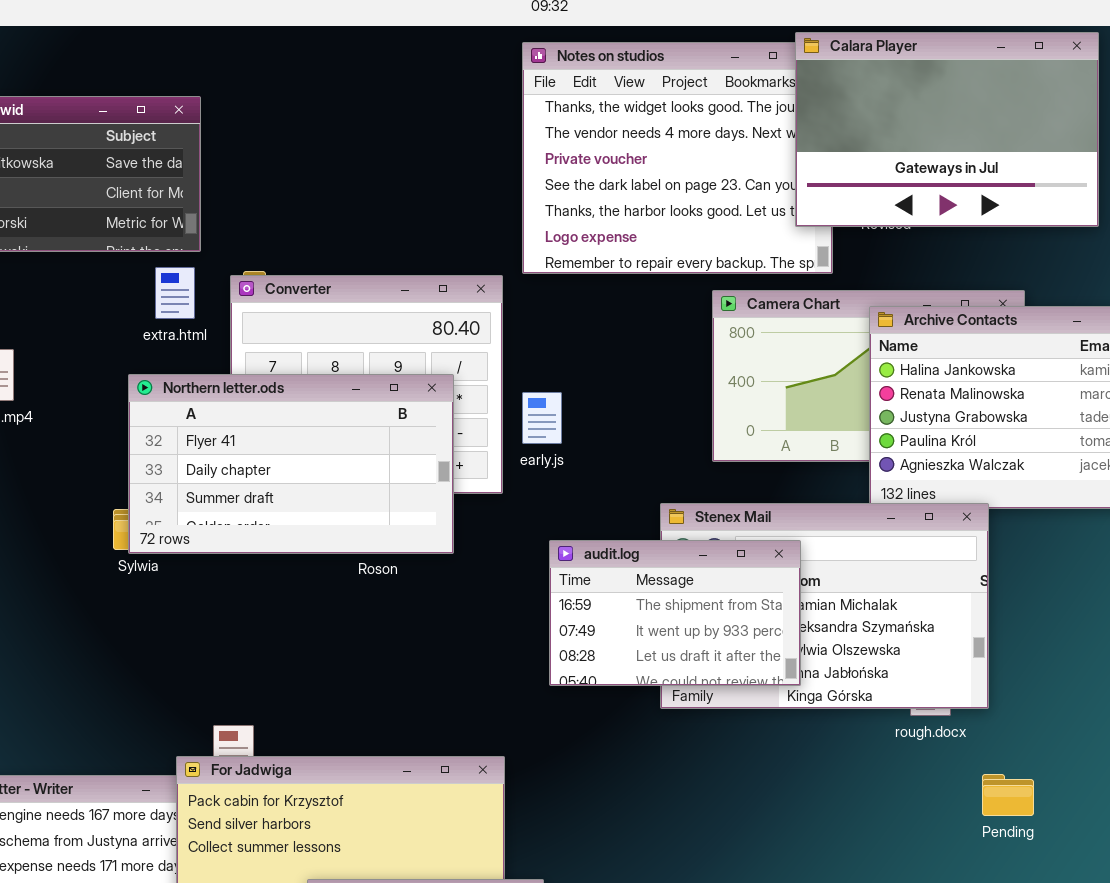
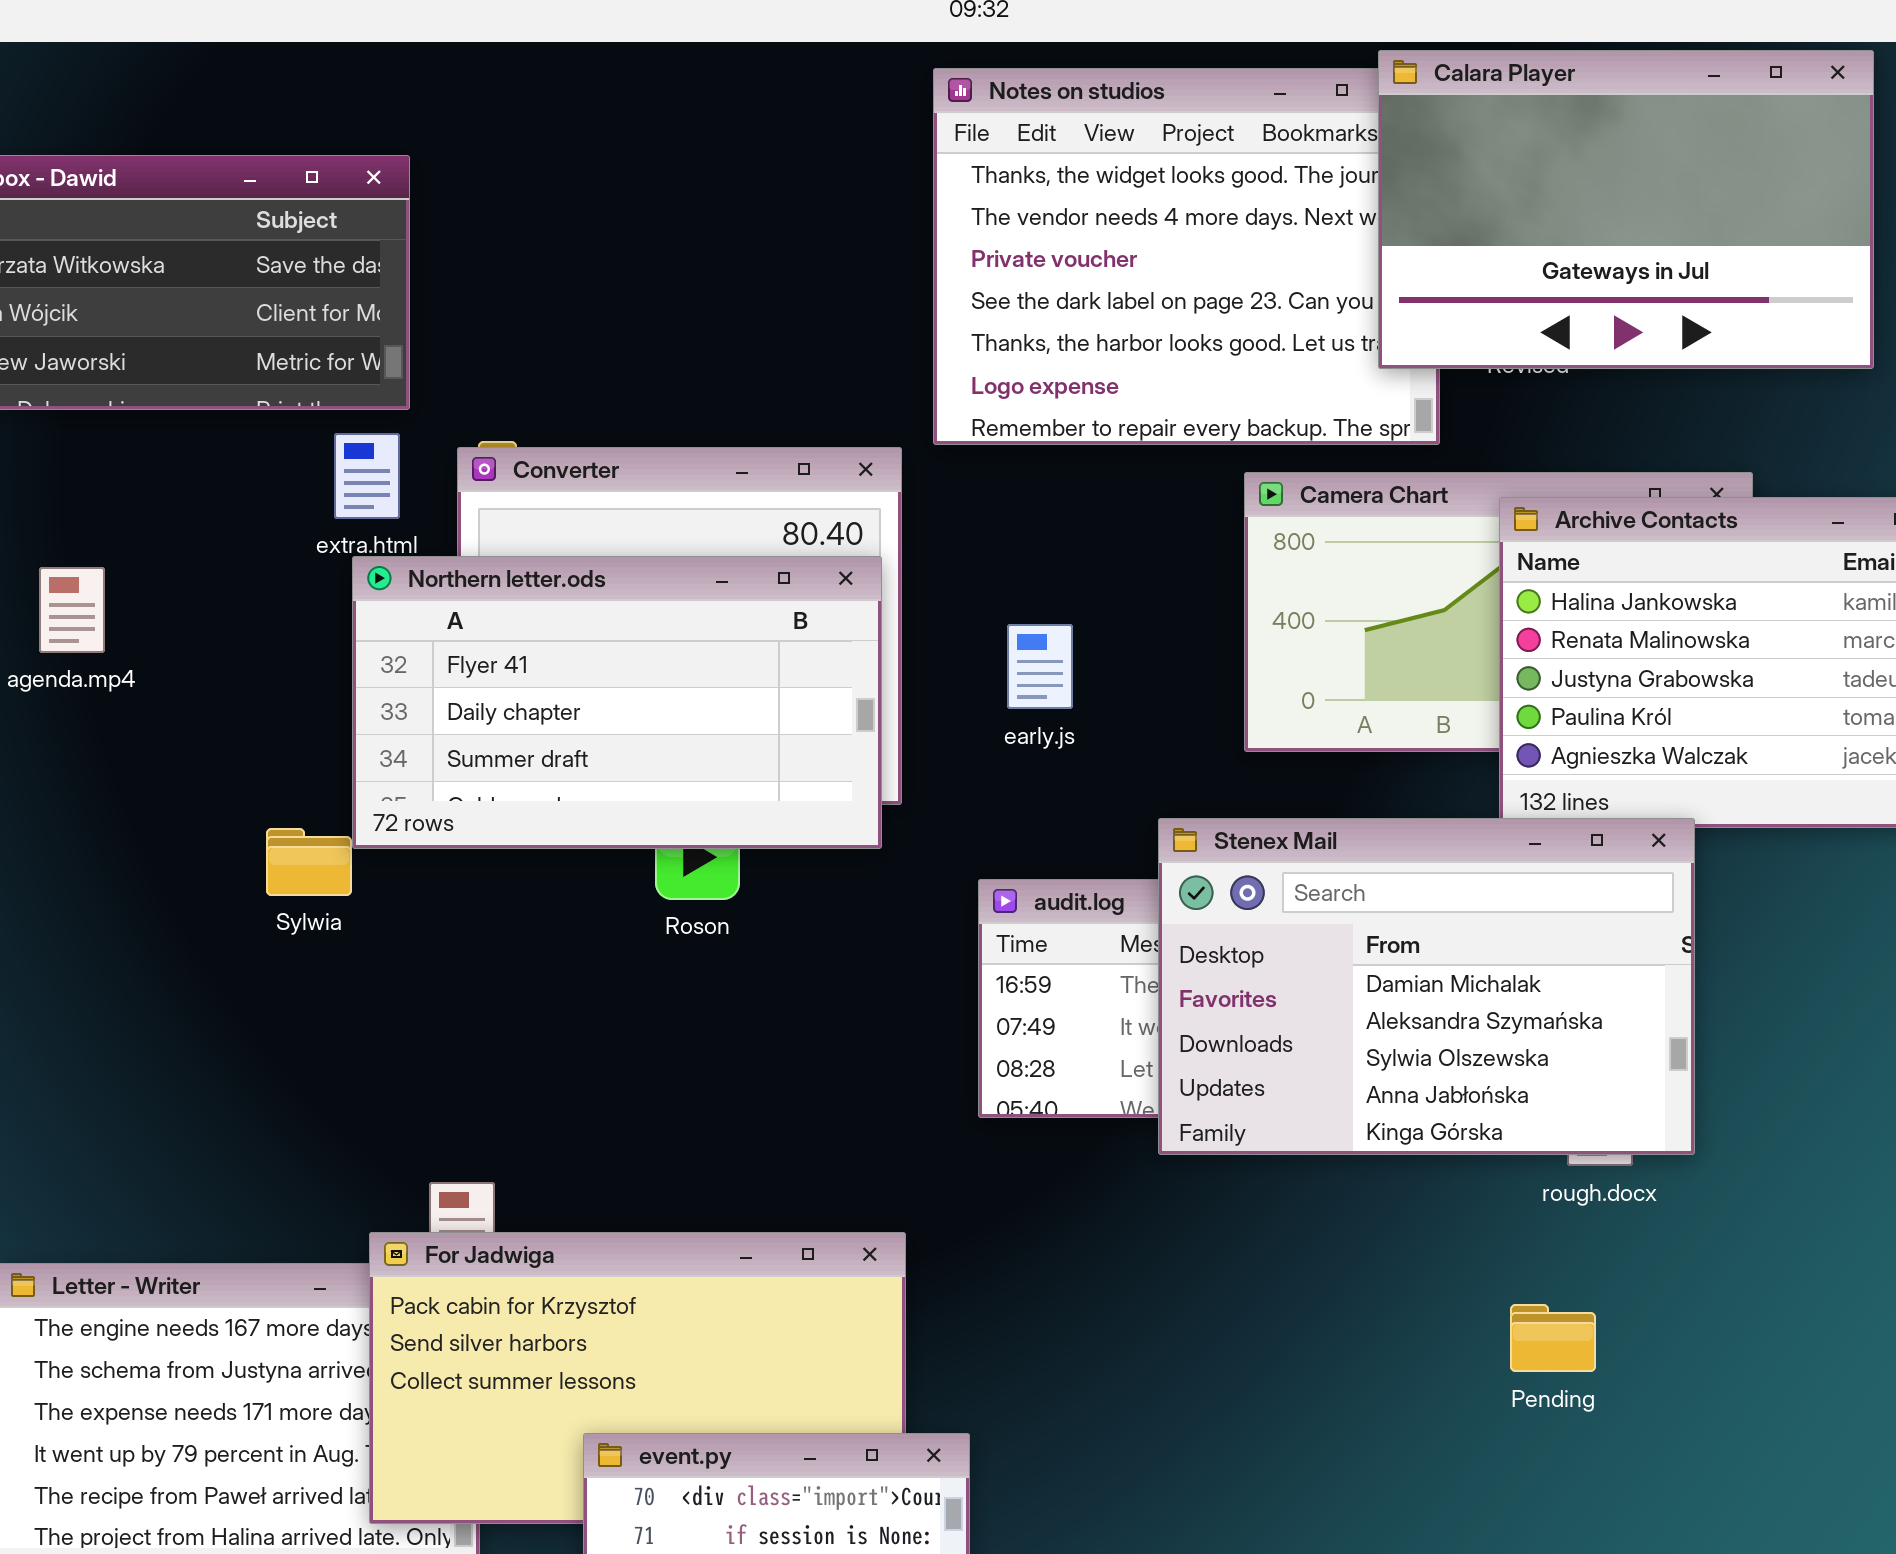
Northern letter.ods: [128,374,454,554] -> [352,556,882,849], moved
early.js: [522,392,562,444] -> [1007,624,1073,709], moved
Stenex Mail: [660,503,989,709] -> [1158,818,1695,1155], raised
Pending: [982,774,1034,816] -> [1510,1304,1596,1372], moved

